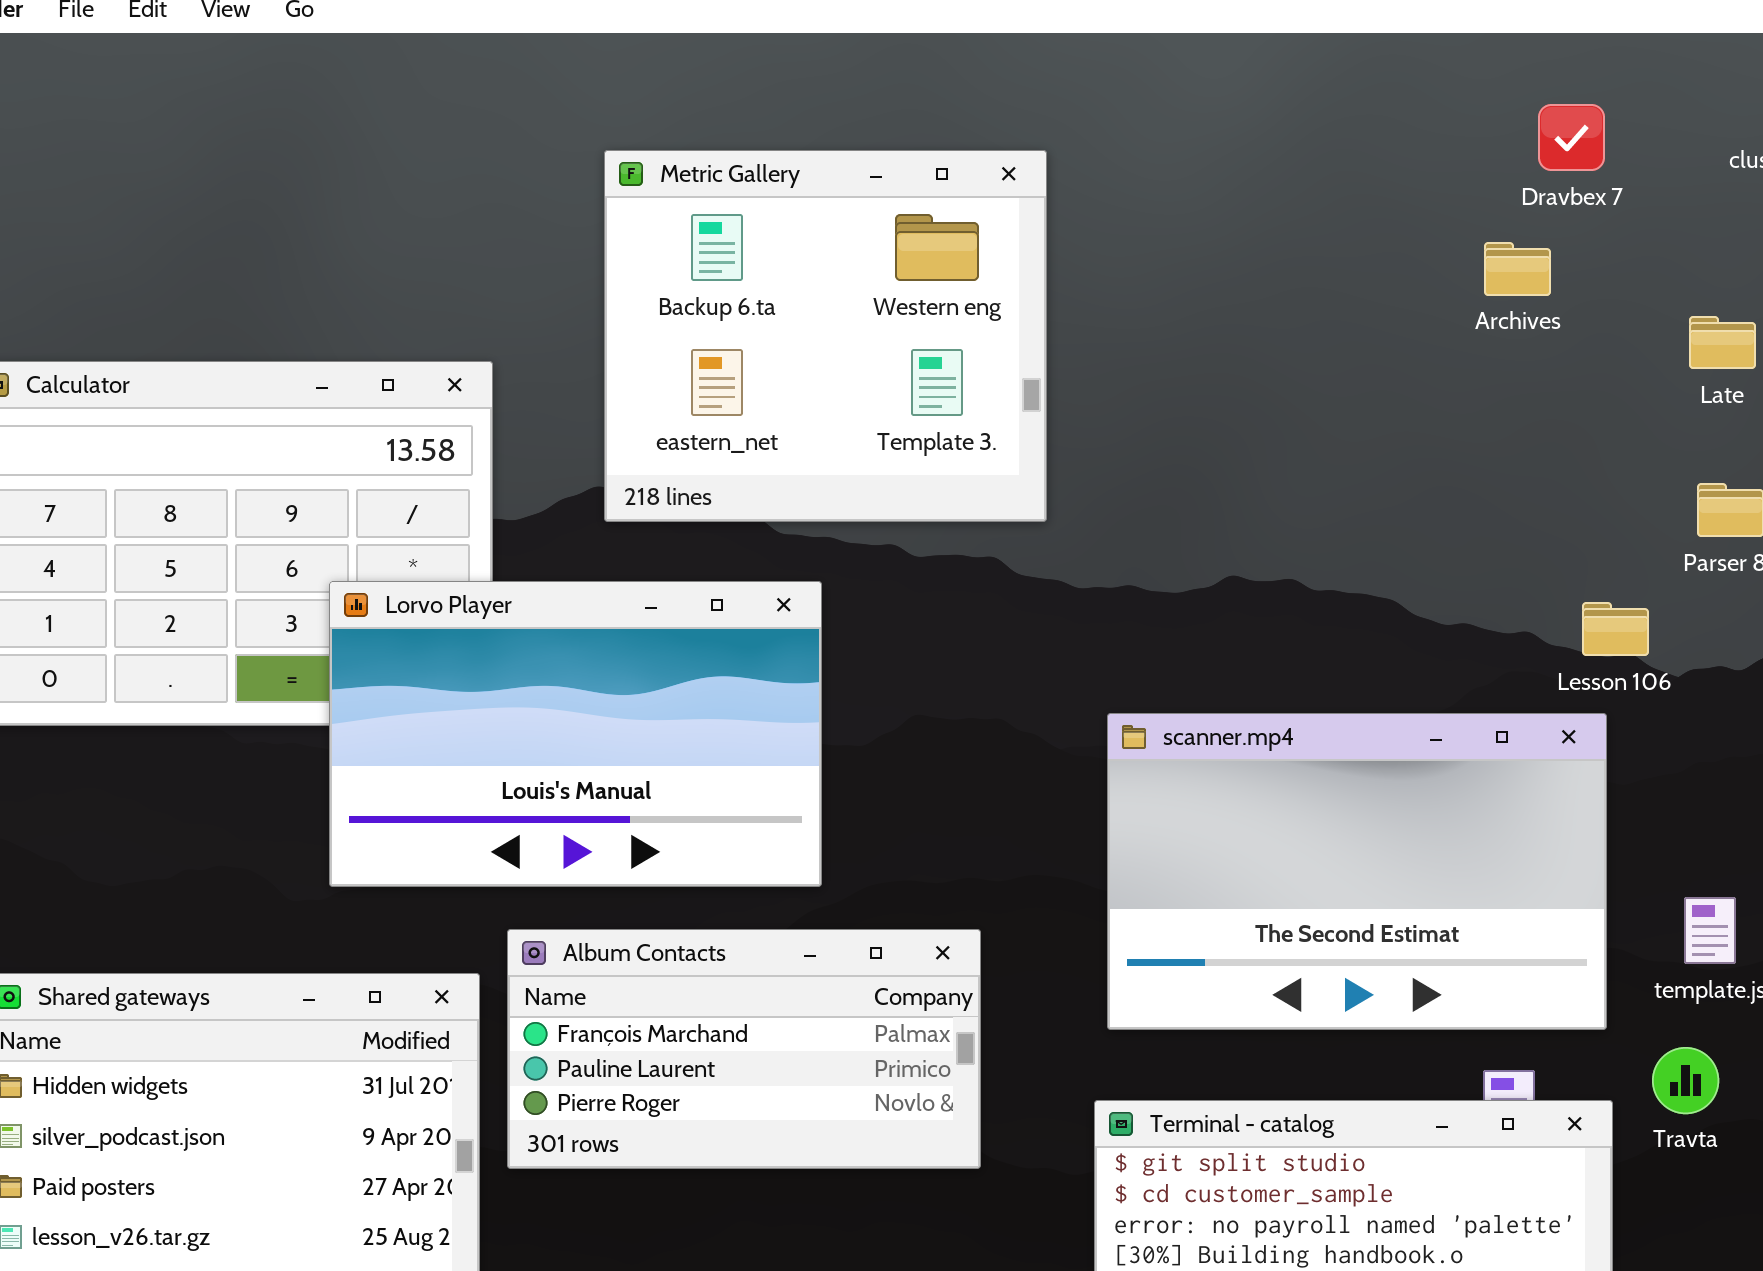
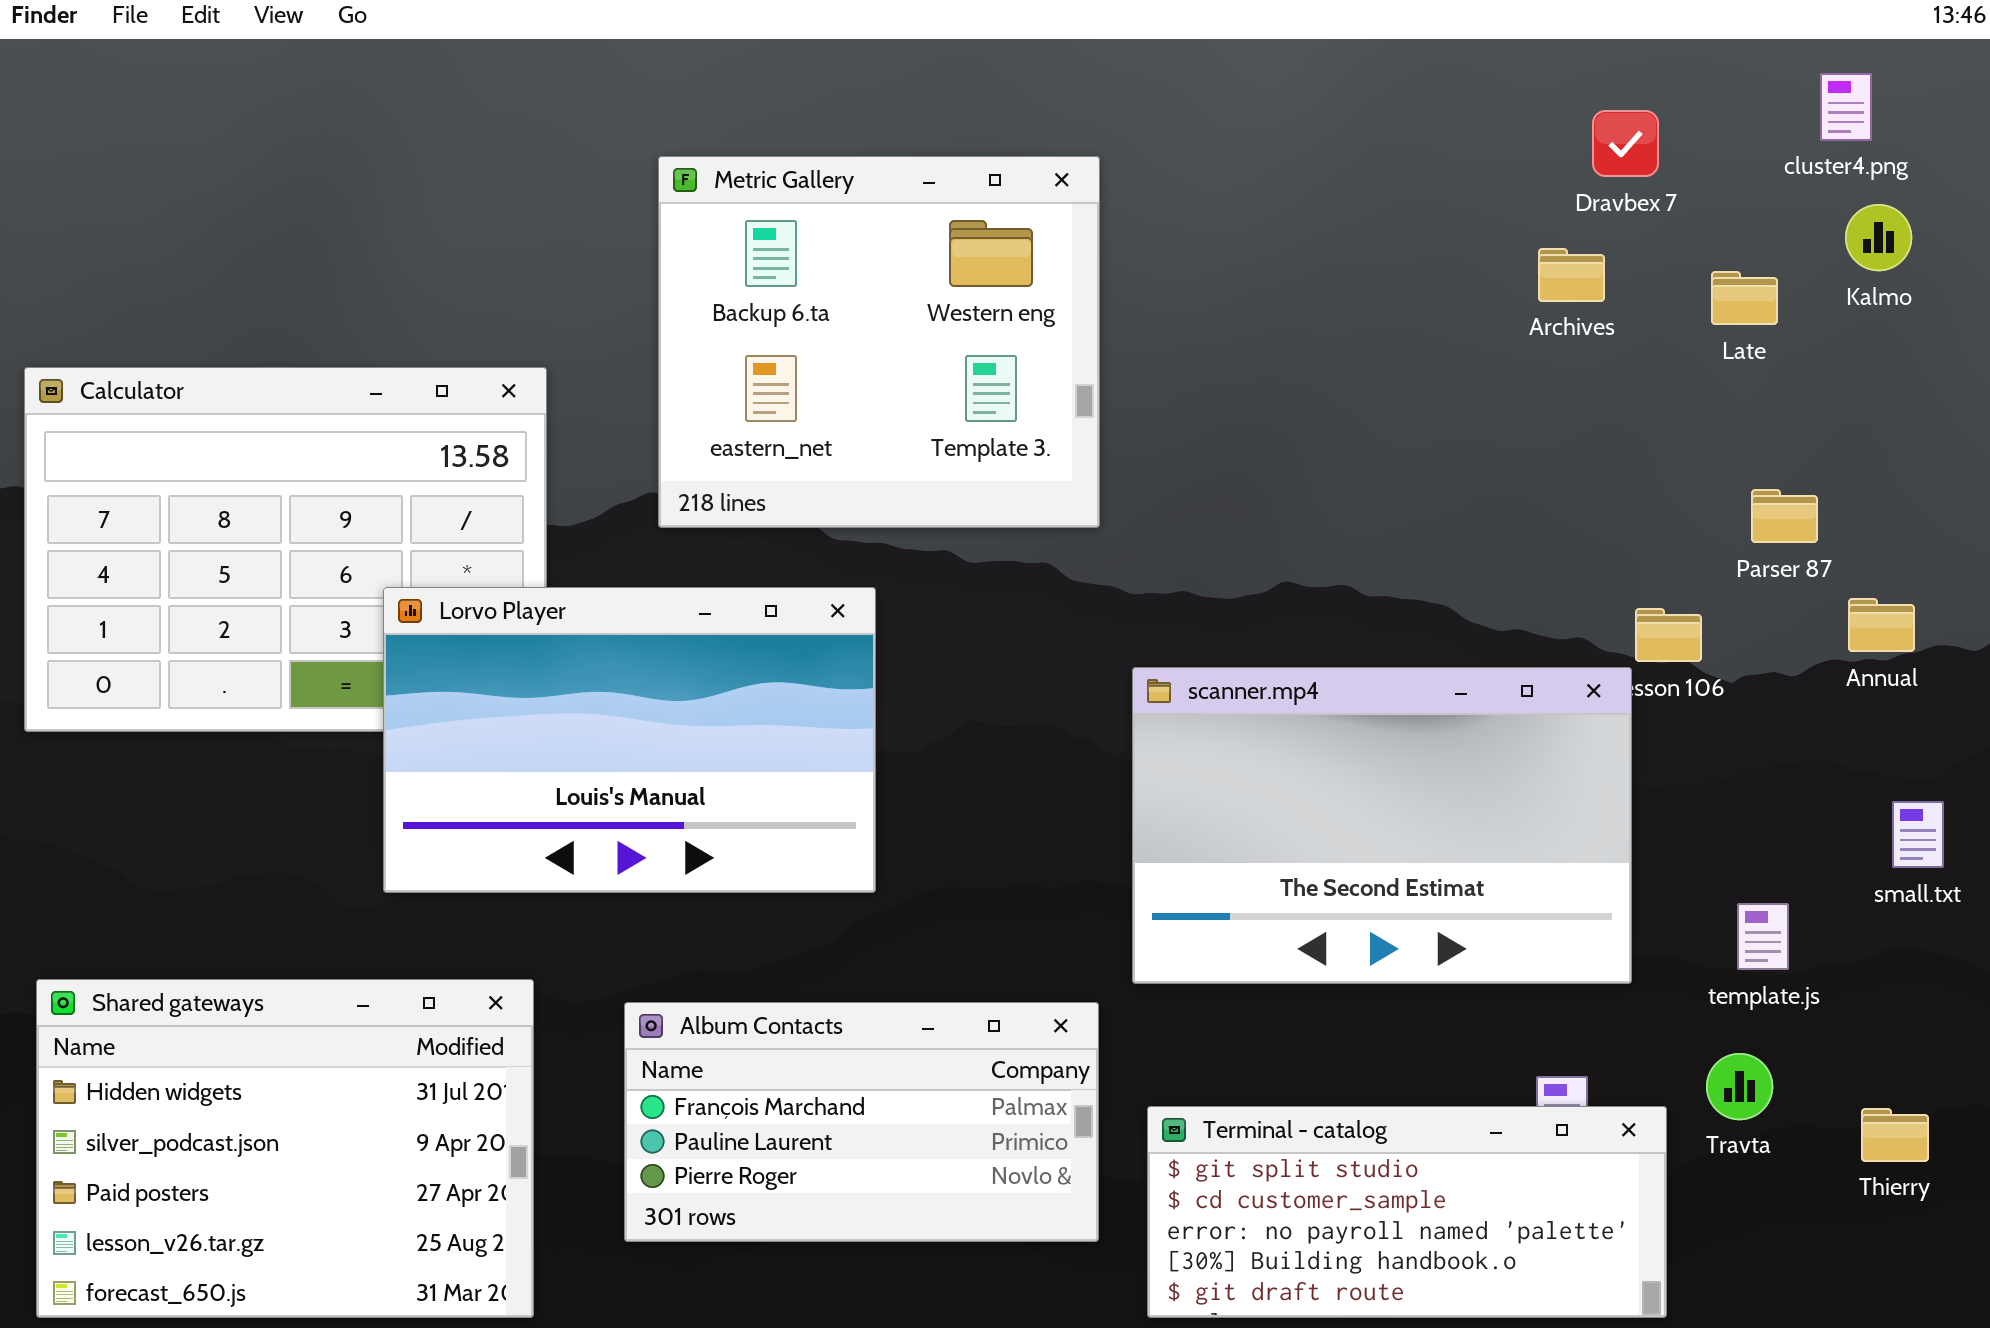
Late: [1689,316,1756,369] -> [1711,271,1778,325], moved
scanner.mp4: [1107,713,1607,1030] -> [1132,667,1632,984], moved
Album Contacts: [507,929,981,1169] -> [624,1002,1099,1242], moved

